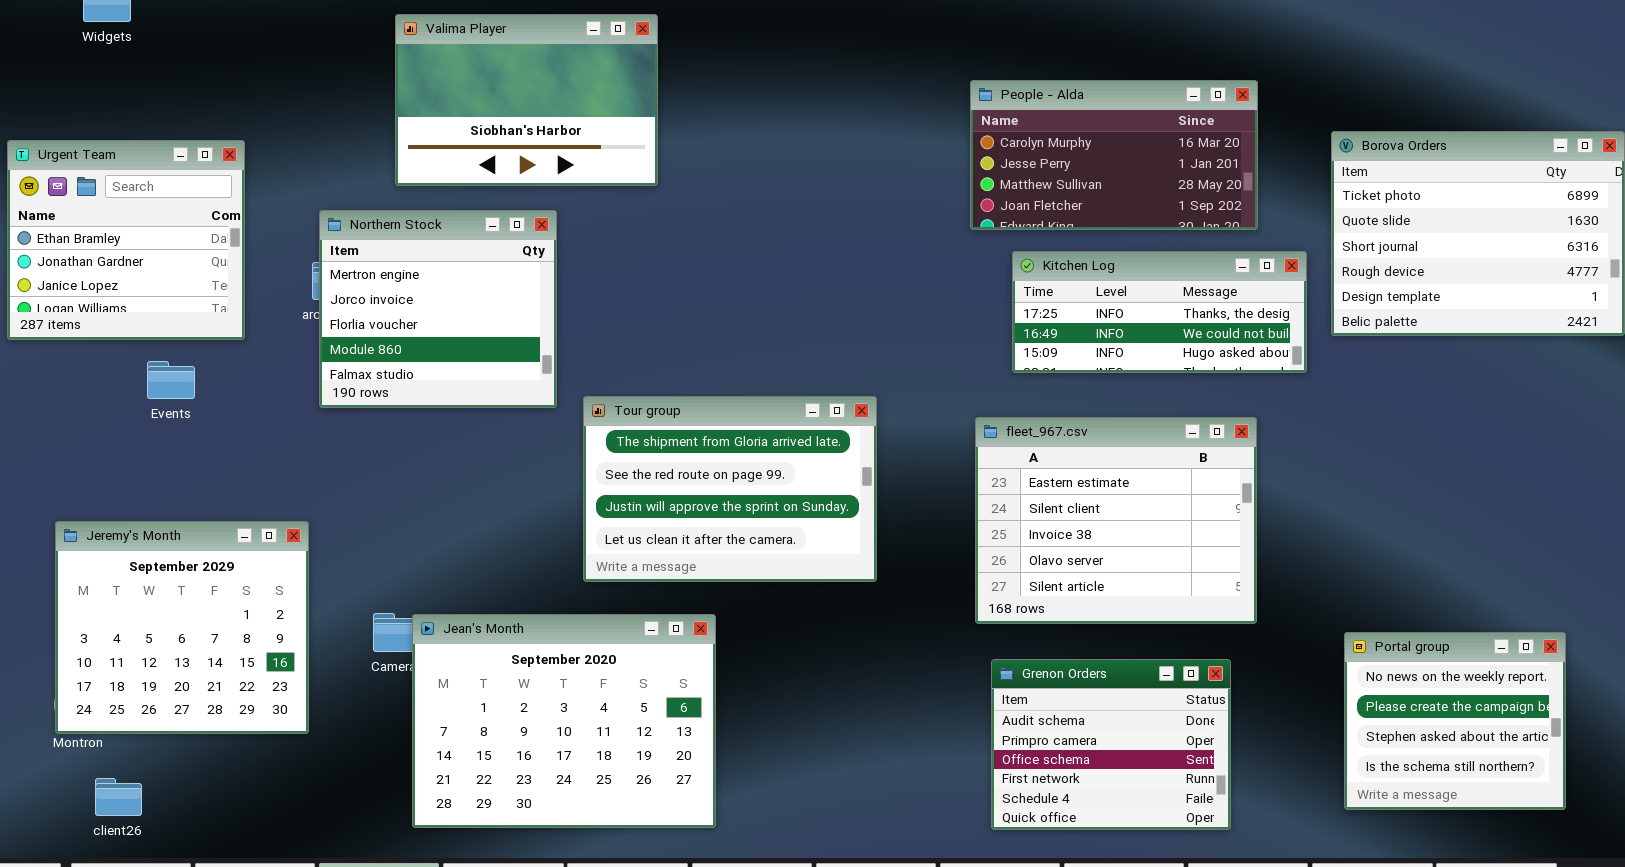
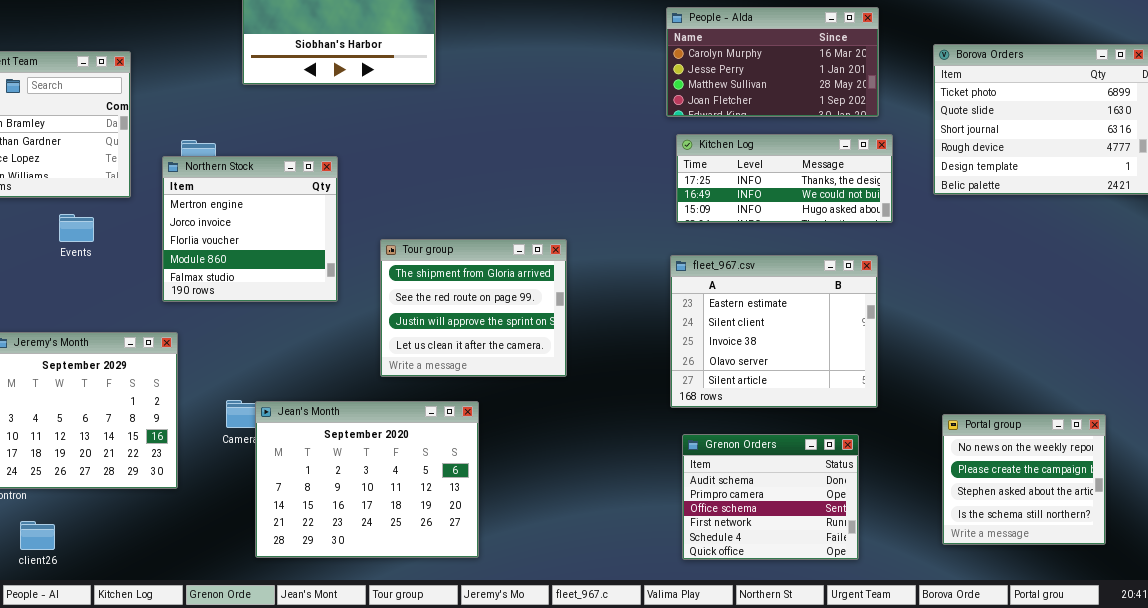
Northern Stock: [319,210,557,408] -> [162,156,338,302], moved
Kitchen Log: [1012,251,1307,373] -> [676,134,893,223], moved
Tour group: [583,396,877,582] -> [380,239,567,377], resized

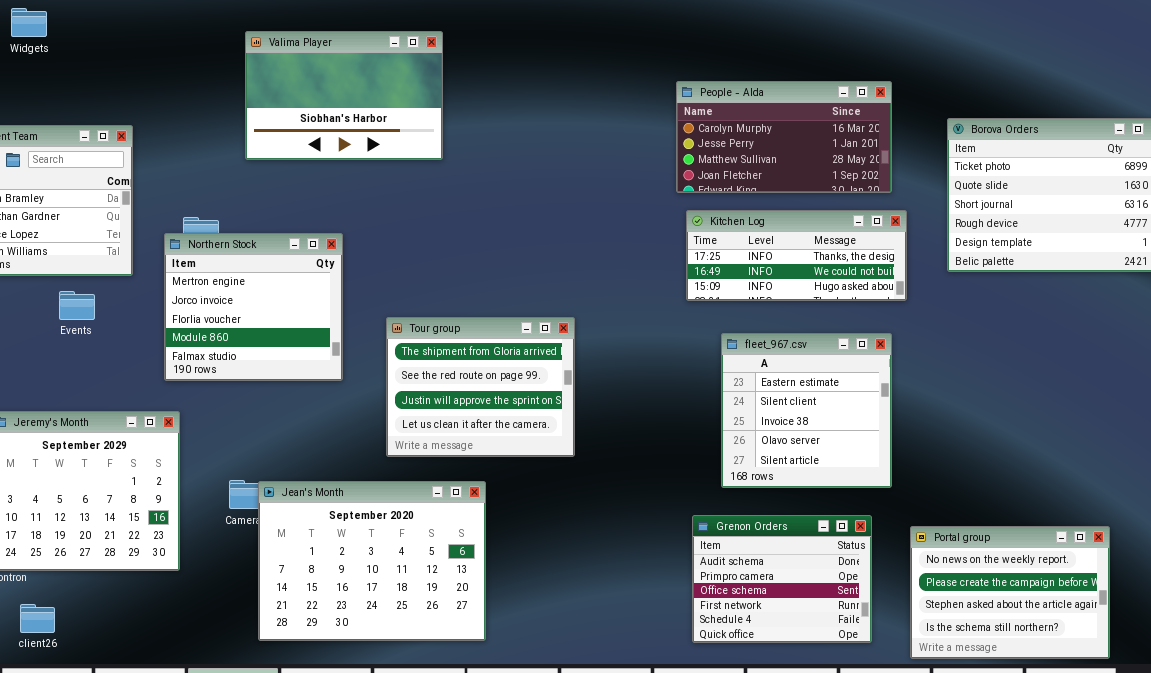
fleet_967.csv: [670,255,878,408] -> [721,333,892,488], resized
Portal group: [942,414,1106,545] -> [910,526,1110,659], moved, resized

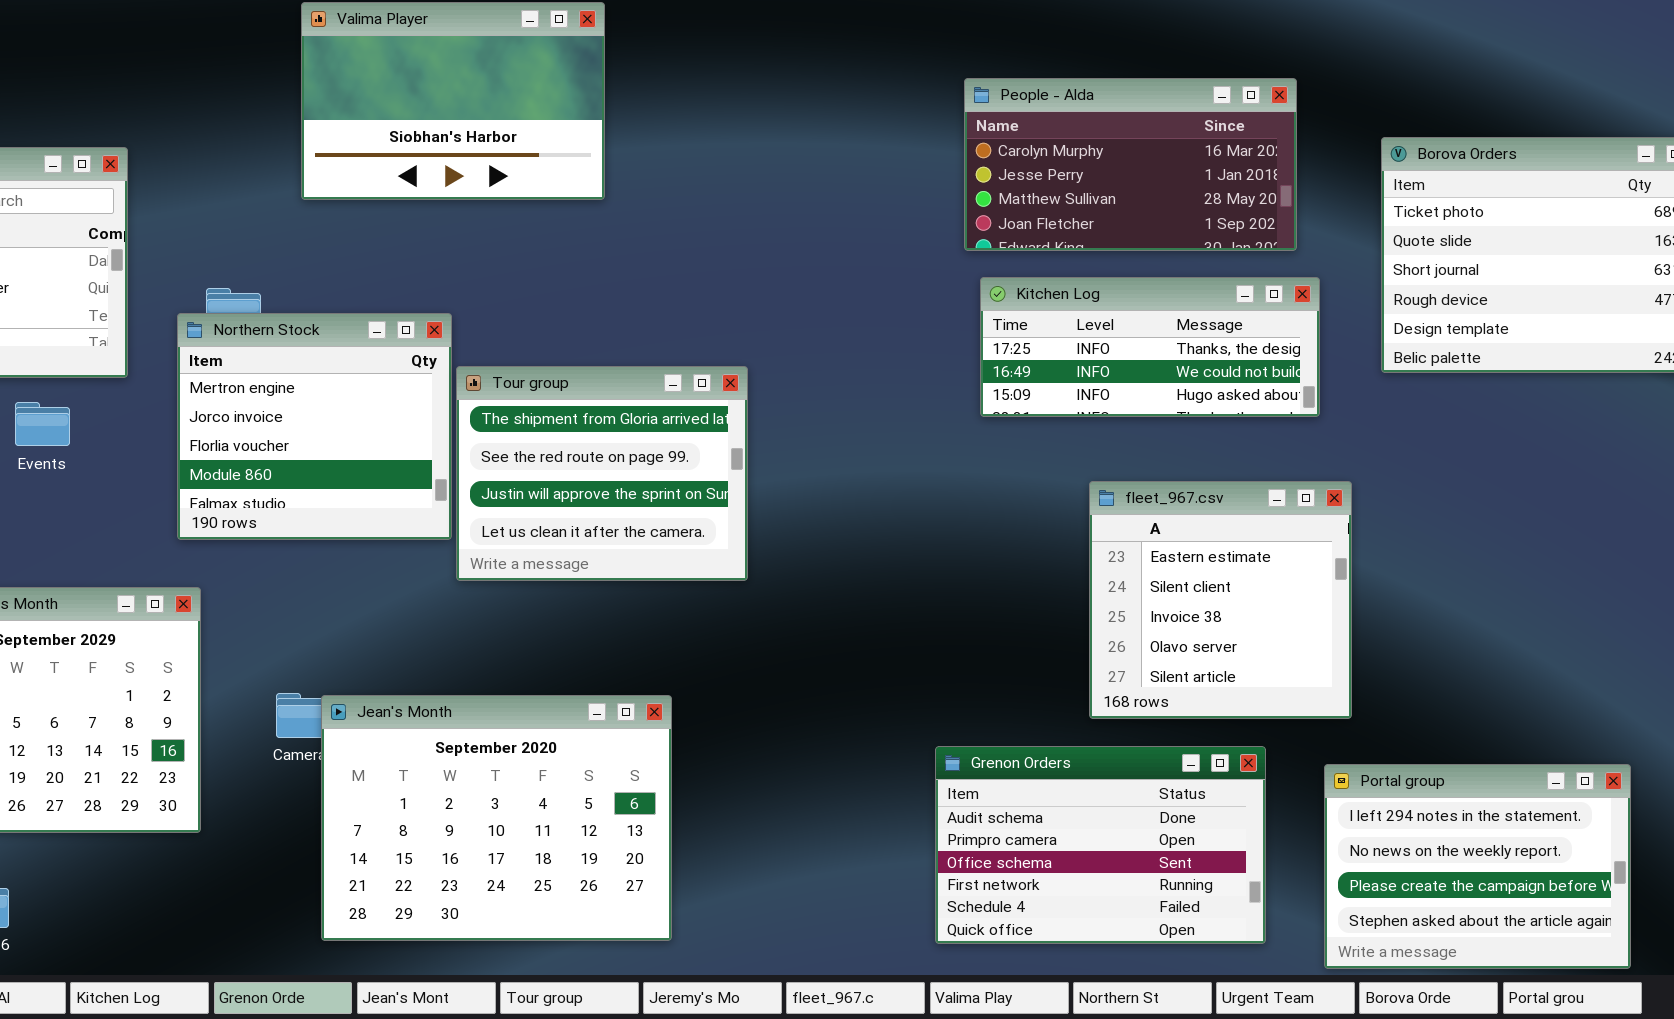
Tour group: [386,317,575,457] -> [456,366,748,581], moved
fleet_967.csv: [721,333,892,488] -> [1089,481,1352,719], moved
Grenon Orders: [692,515,872,643] -> [935,746,1266,944], resized
Portal group: [910,526,1110,659] -> [1324,764,1631,969], scrolled up 1 row

